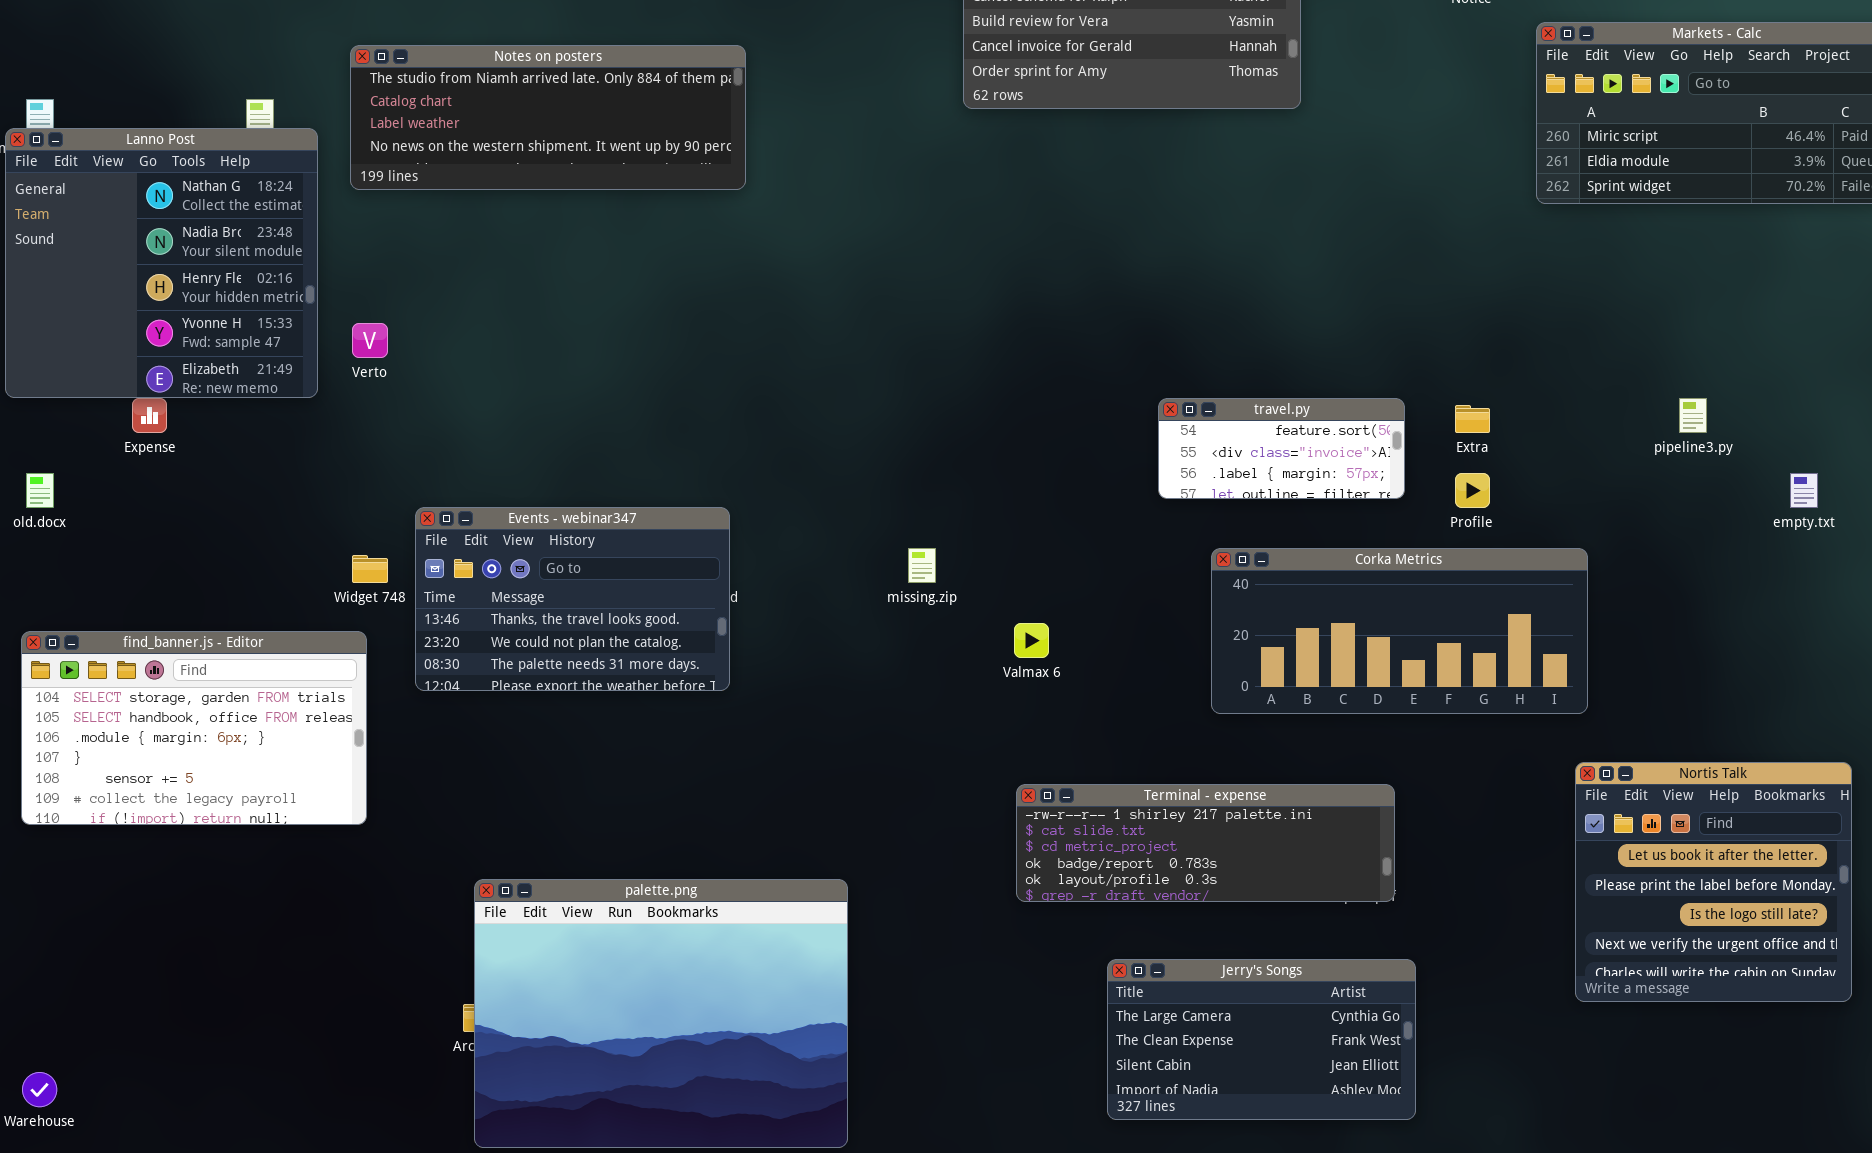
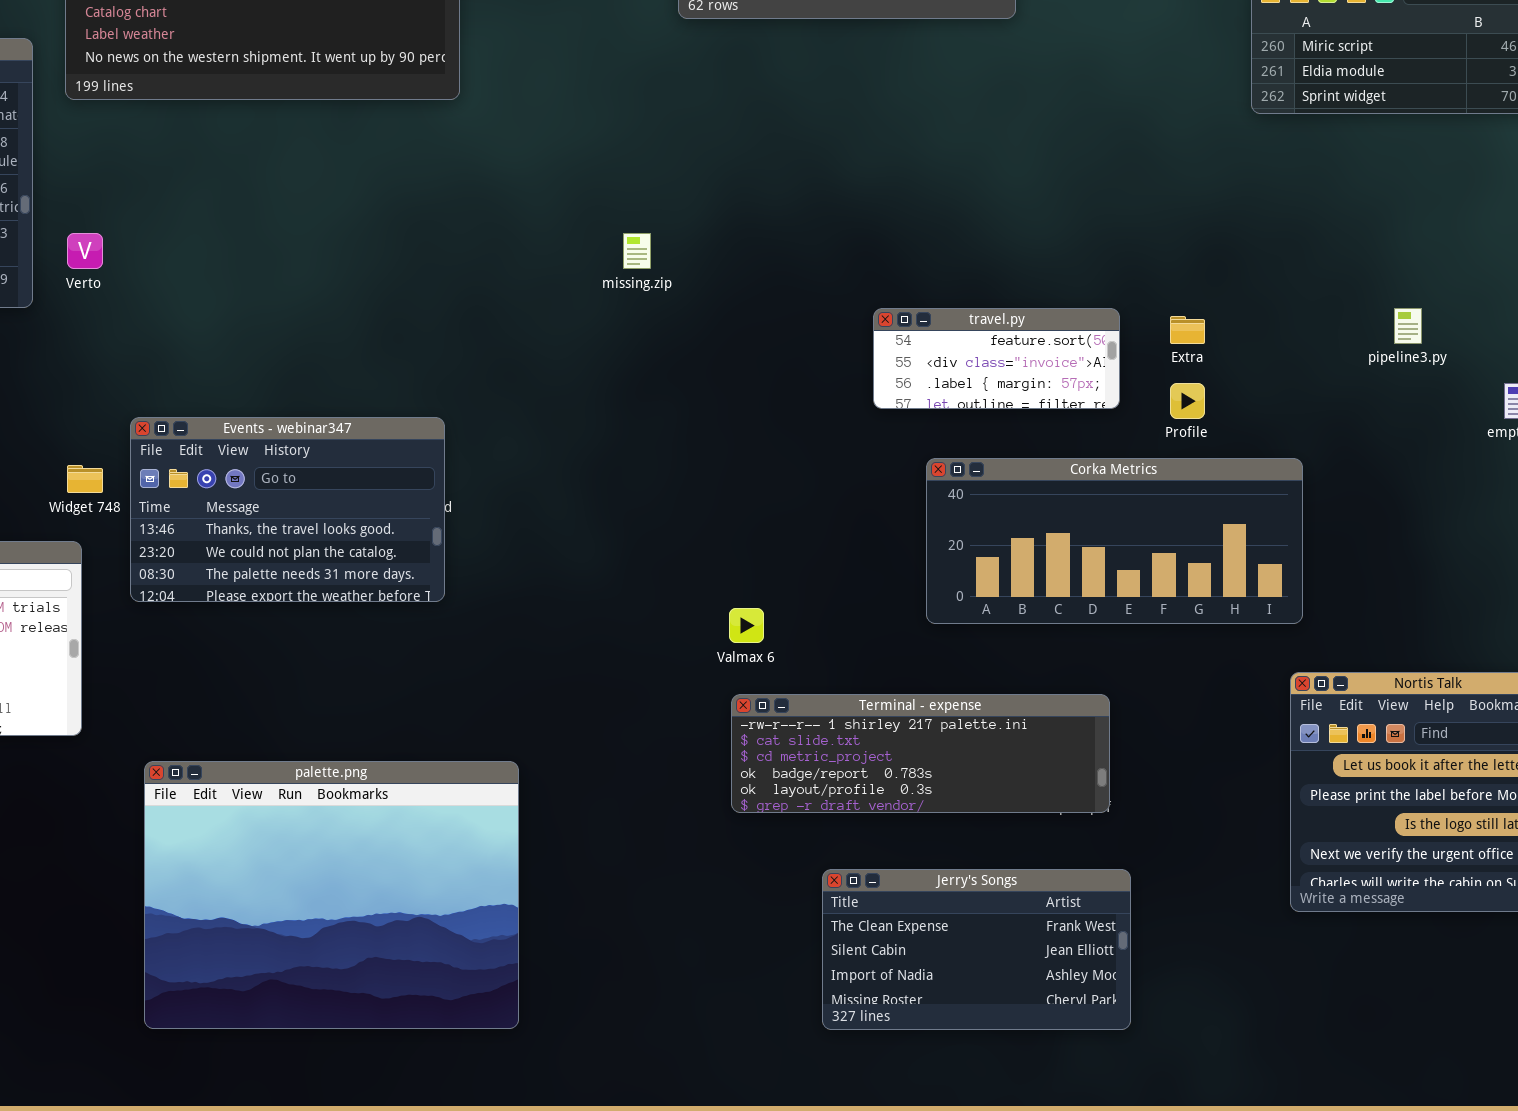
missing.zip: [908,548,936,583] -> [623,233,651,269], moved
Valmax 6: [1014,623,1049,658] -> [729,608,764,643], moved
palette.png: [474,879,848,1148] -> [144,761,519,1029], moved
Jerry's Songs: [1107,959,1416,1120] -> [822,869,1131,1030], scrolled down 1 row

